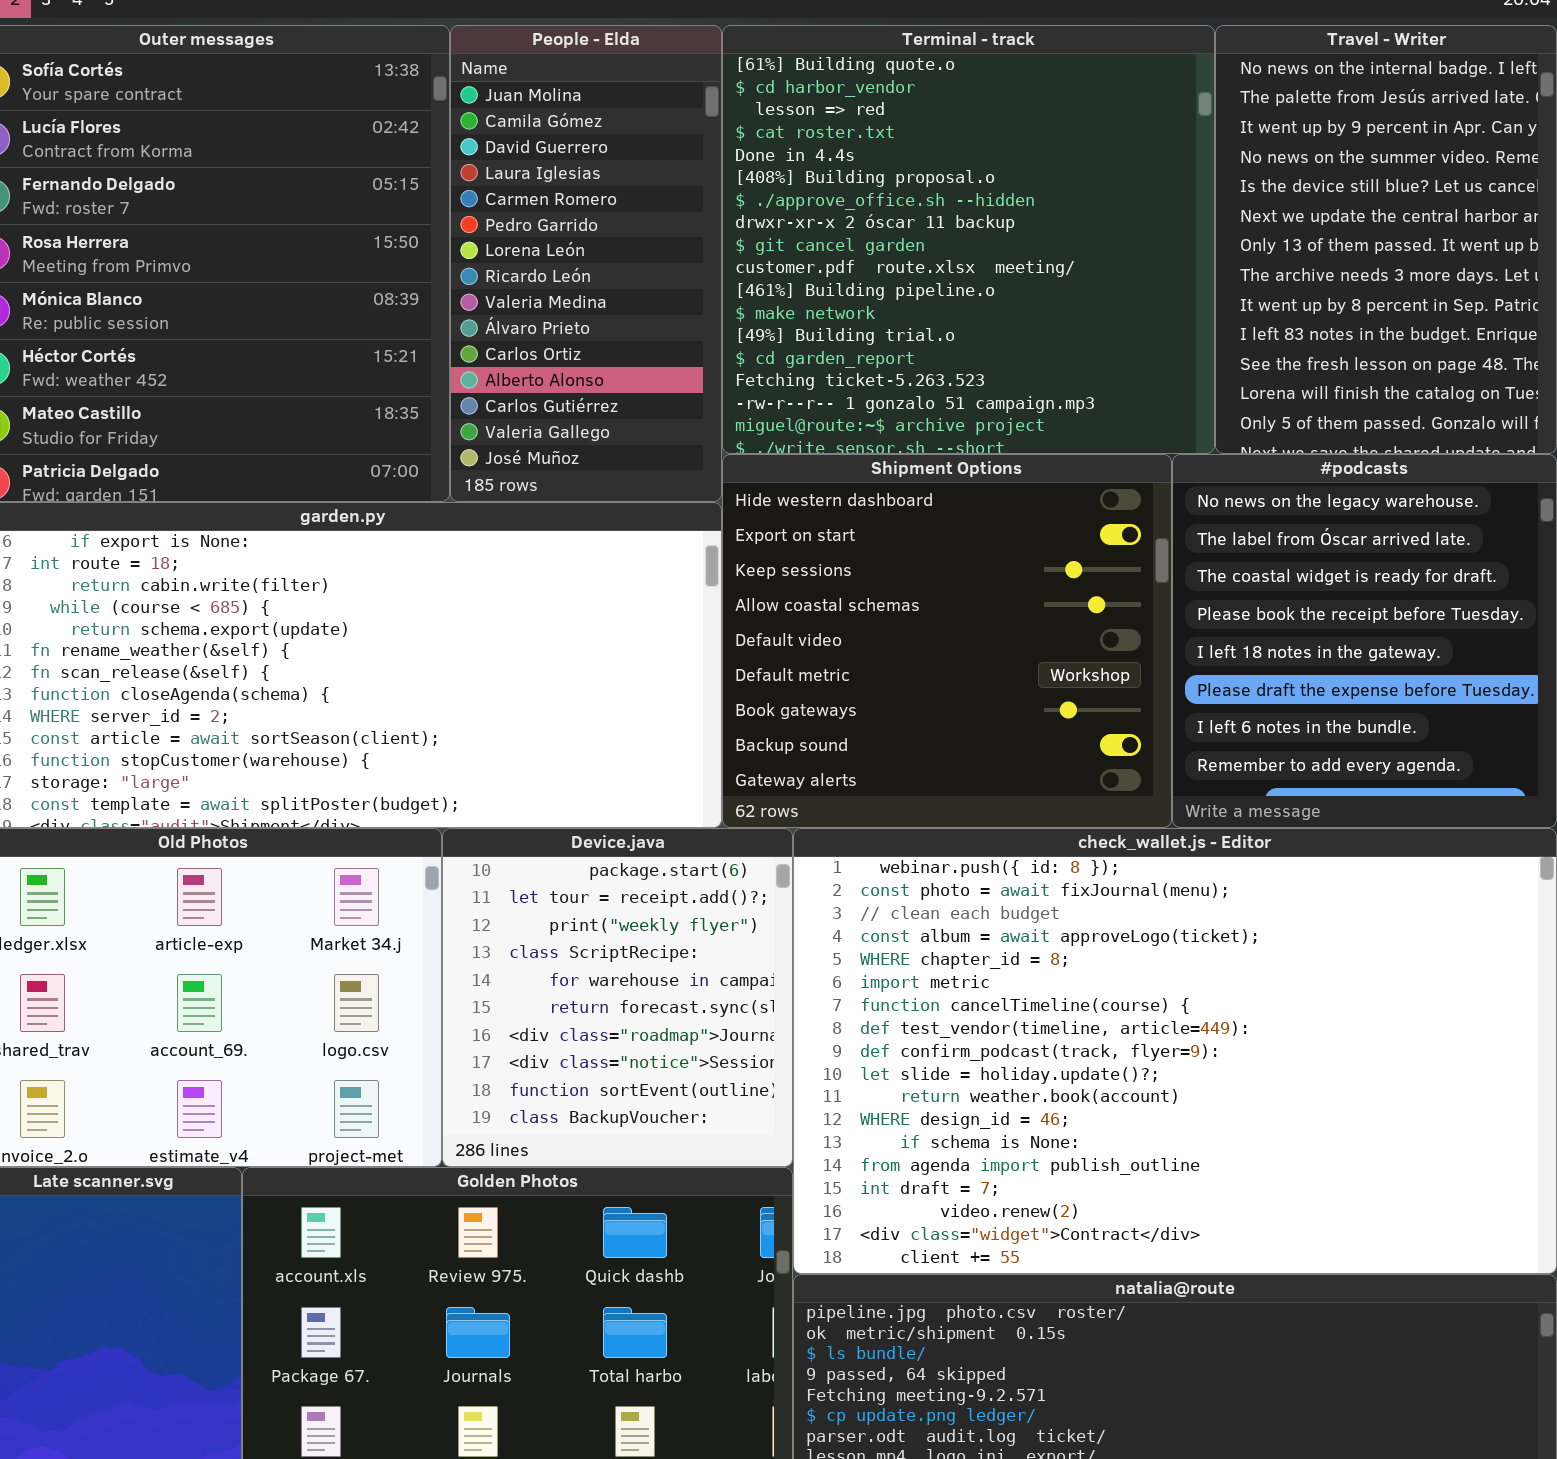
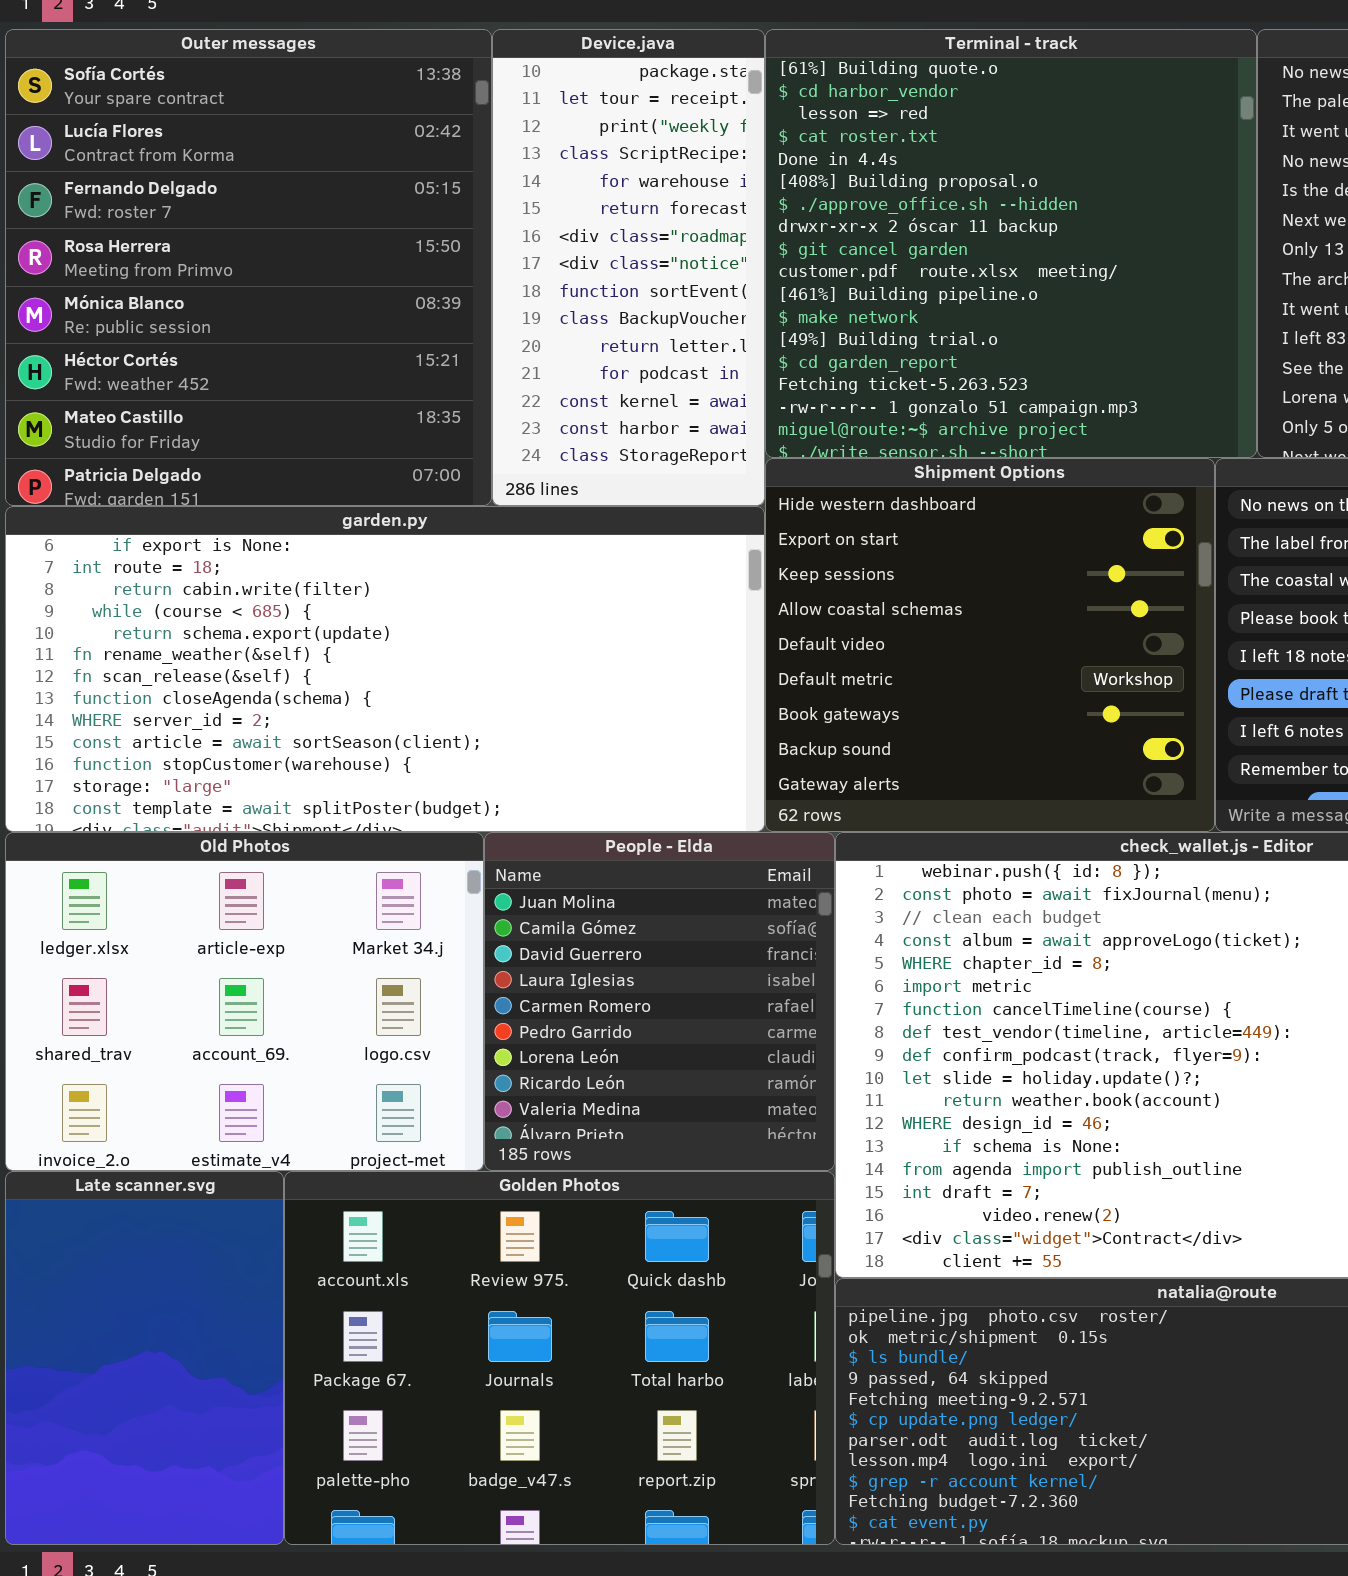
People - Elda: [450,25,722,502] -> [484,832,835,1171], moved, resized
Device.java: [442,828,793,1167] -> [492,29,765,506], moved, resized

